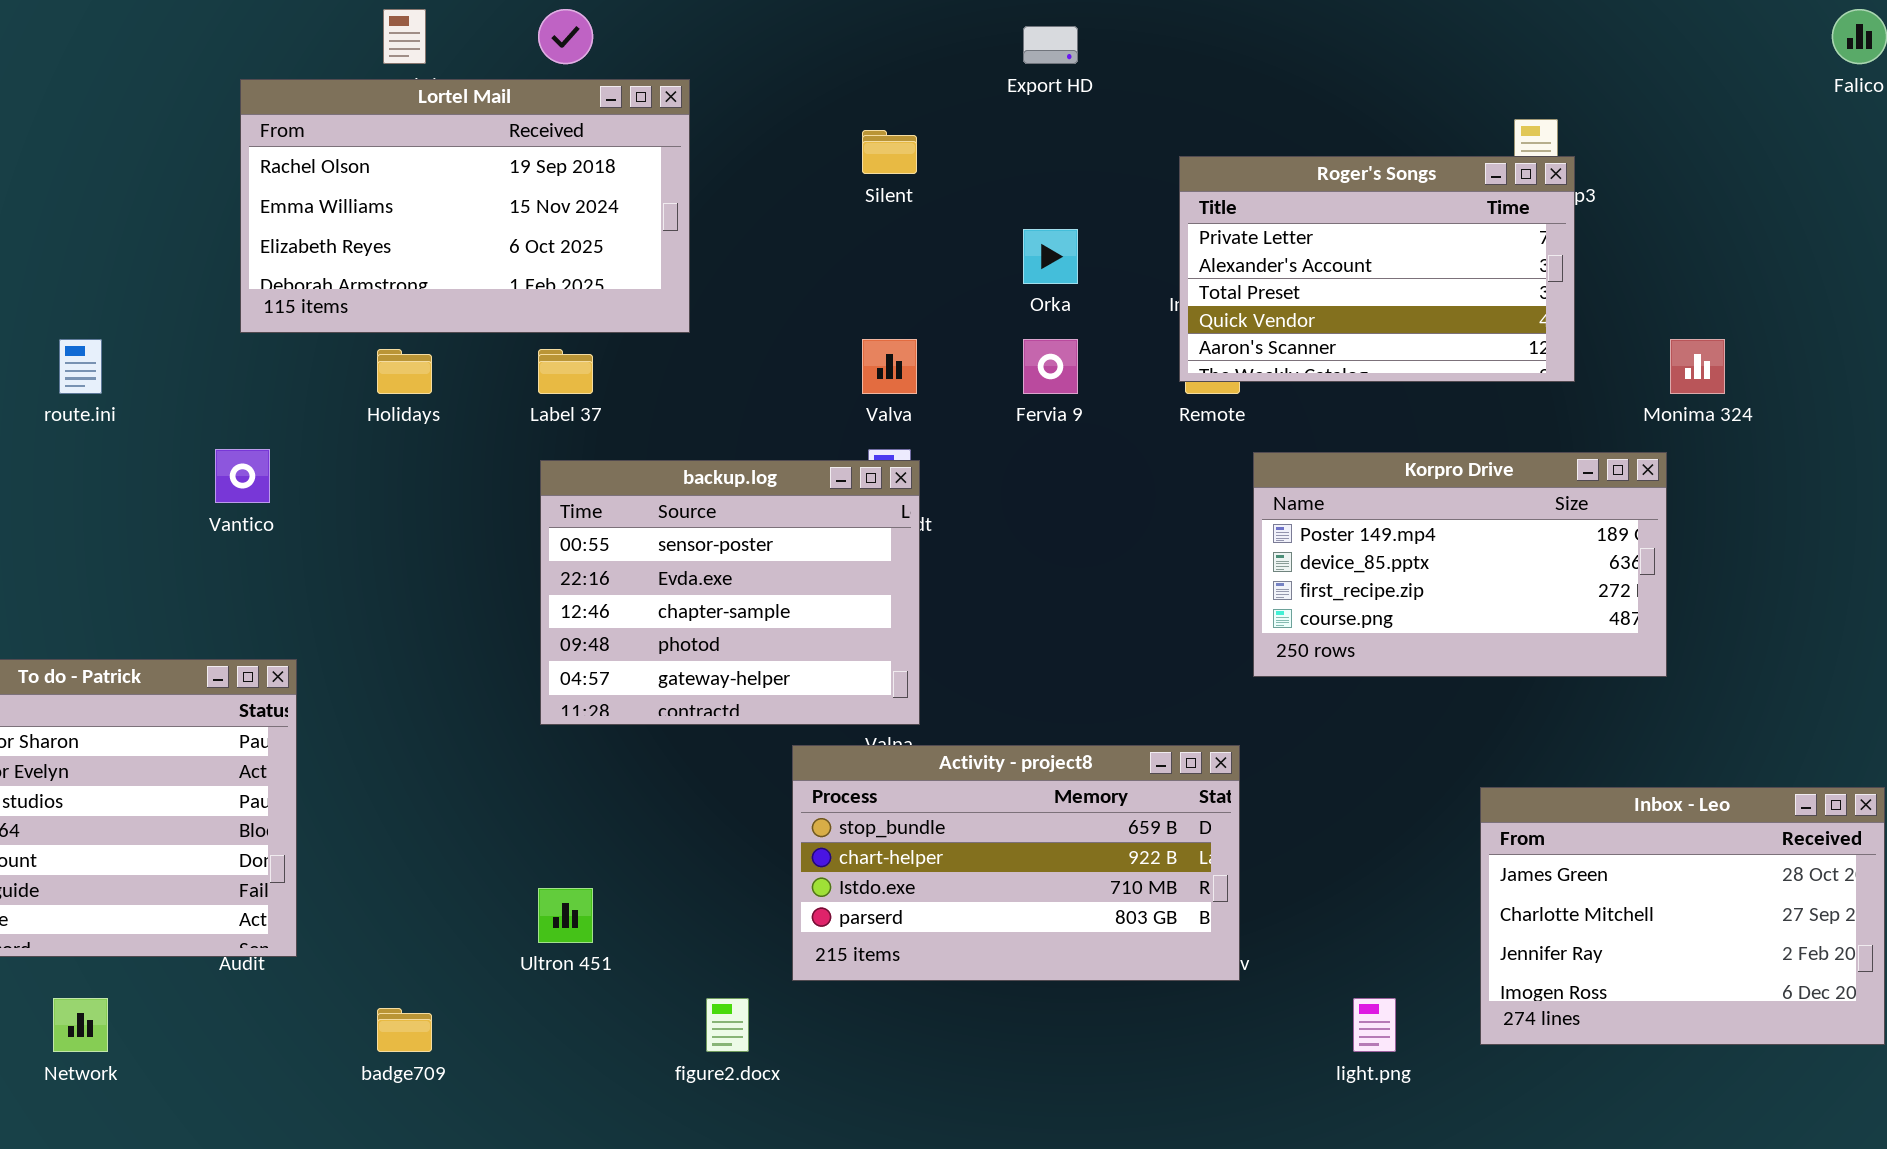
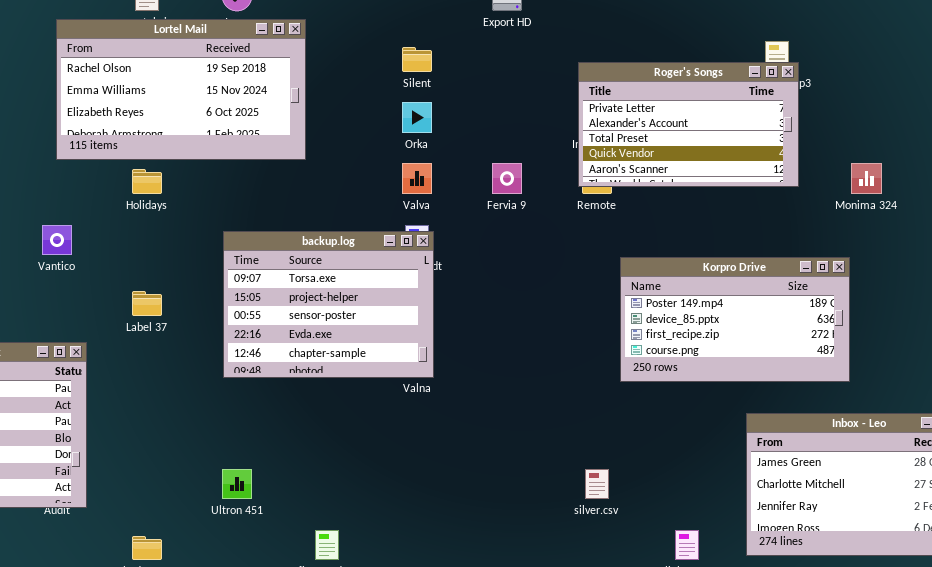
Orka: [1023,229,1078,284] -> [402,102,432,133], moved
Label 37: [538,349,593,394] -> [132,291,162,316], moved
Korpro Drive: [1253,452,1667,677] -> [620,257,850,382], moved
backup.log: [540,460,920,725] -> [223,231,434,378], scrolled up 2 rows
Activity - project8: [792,745,1240,981] -> none, closed

